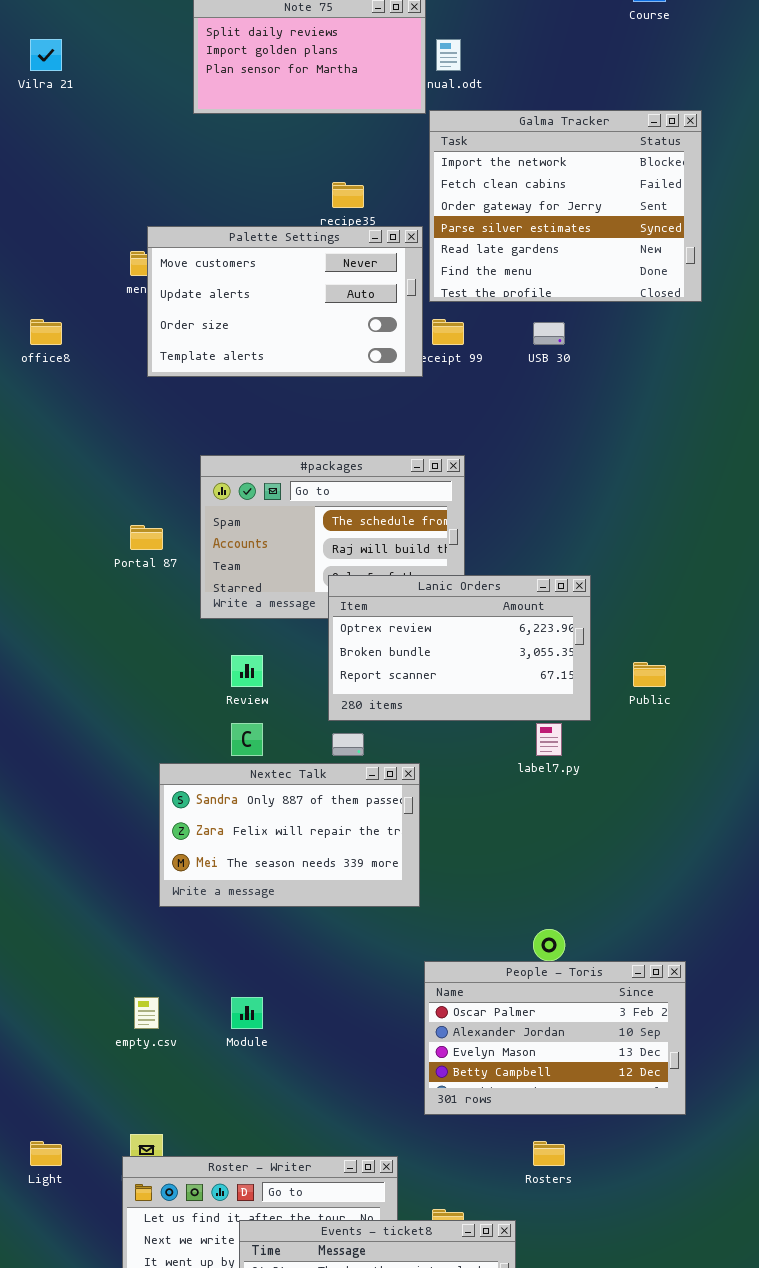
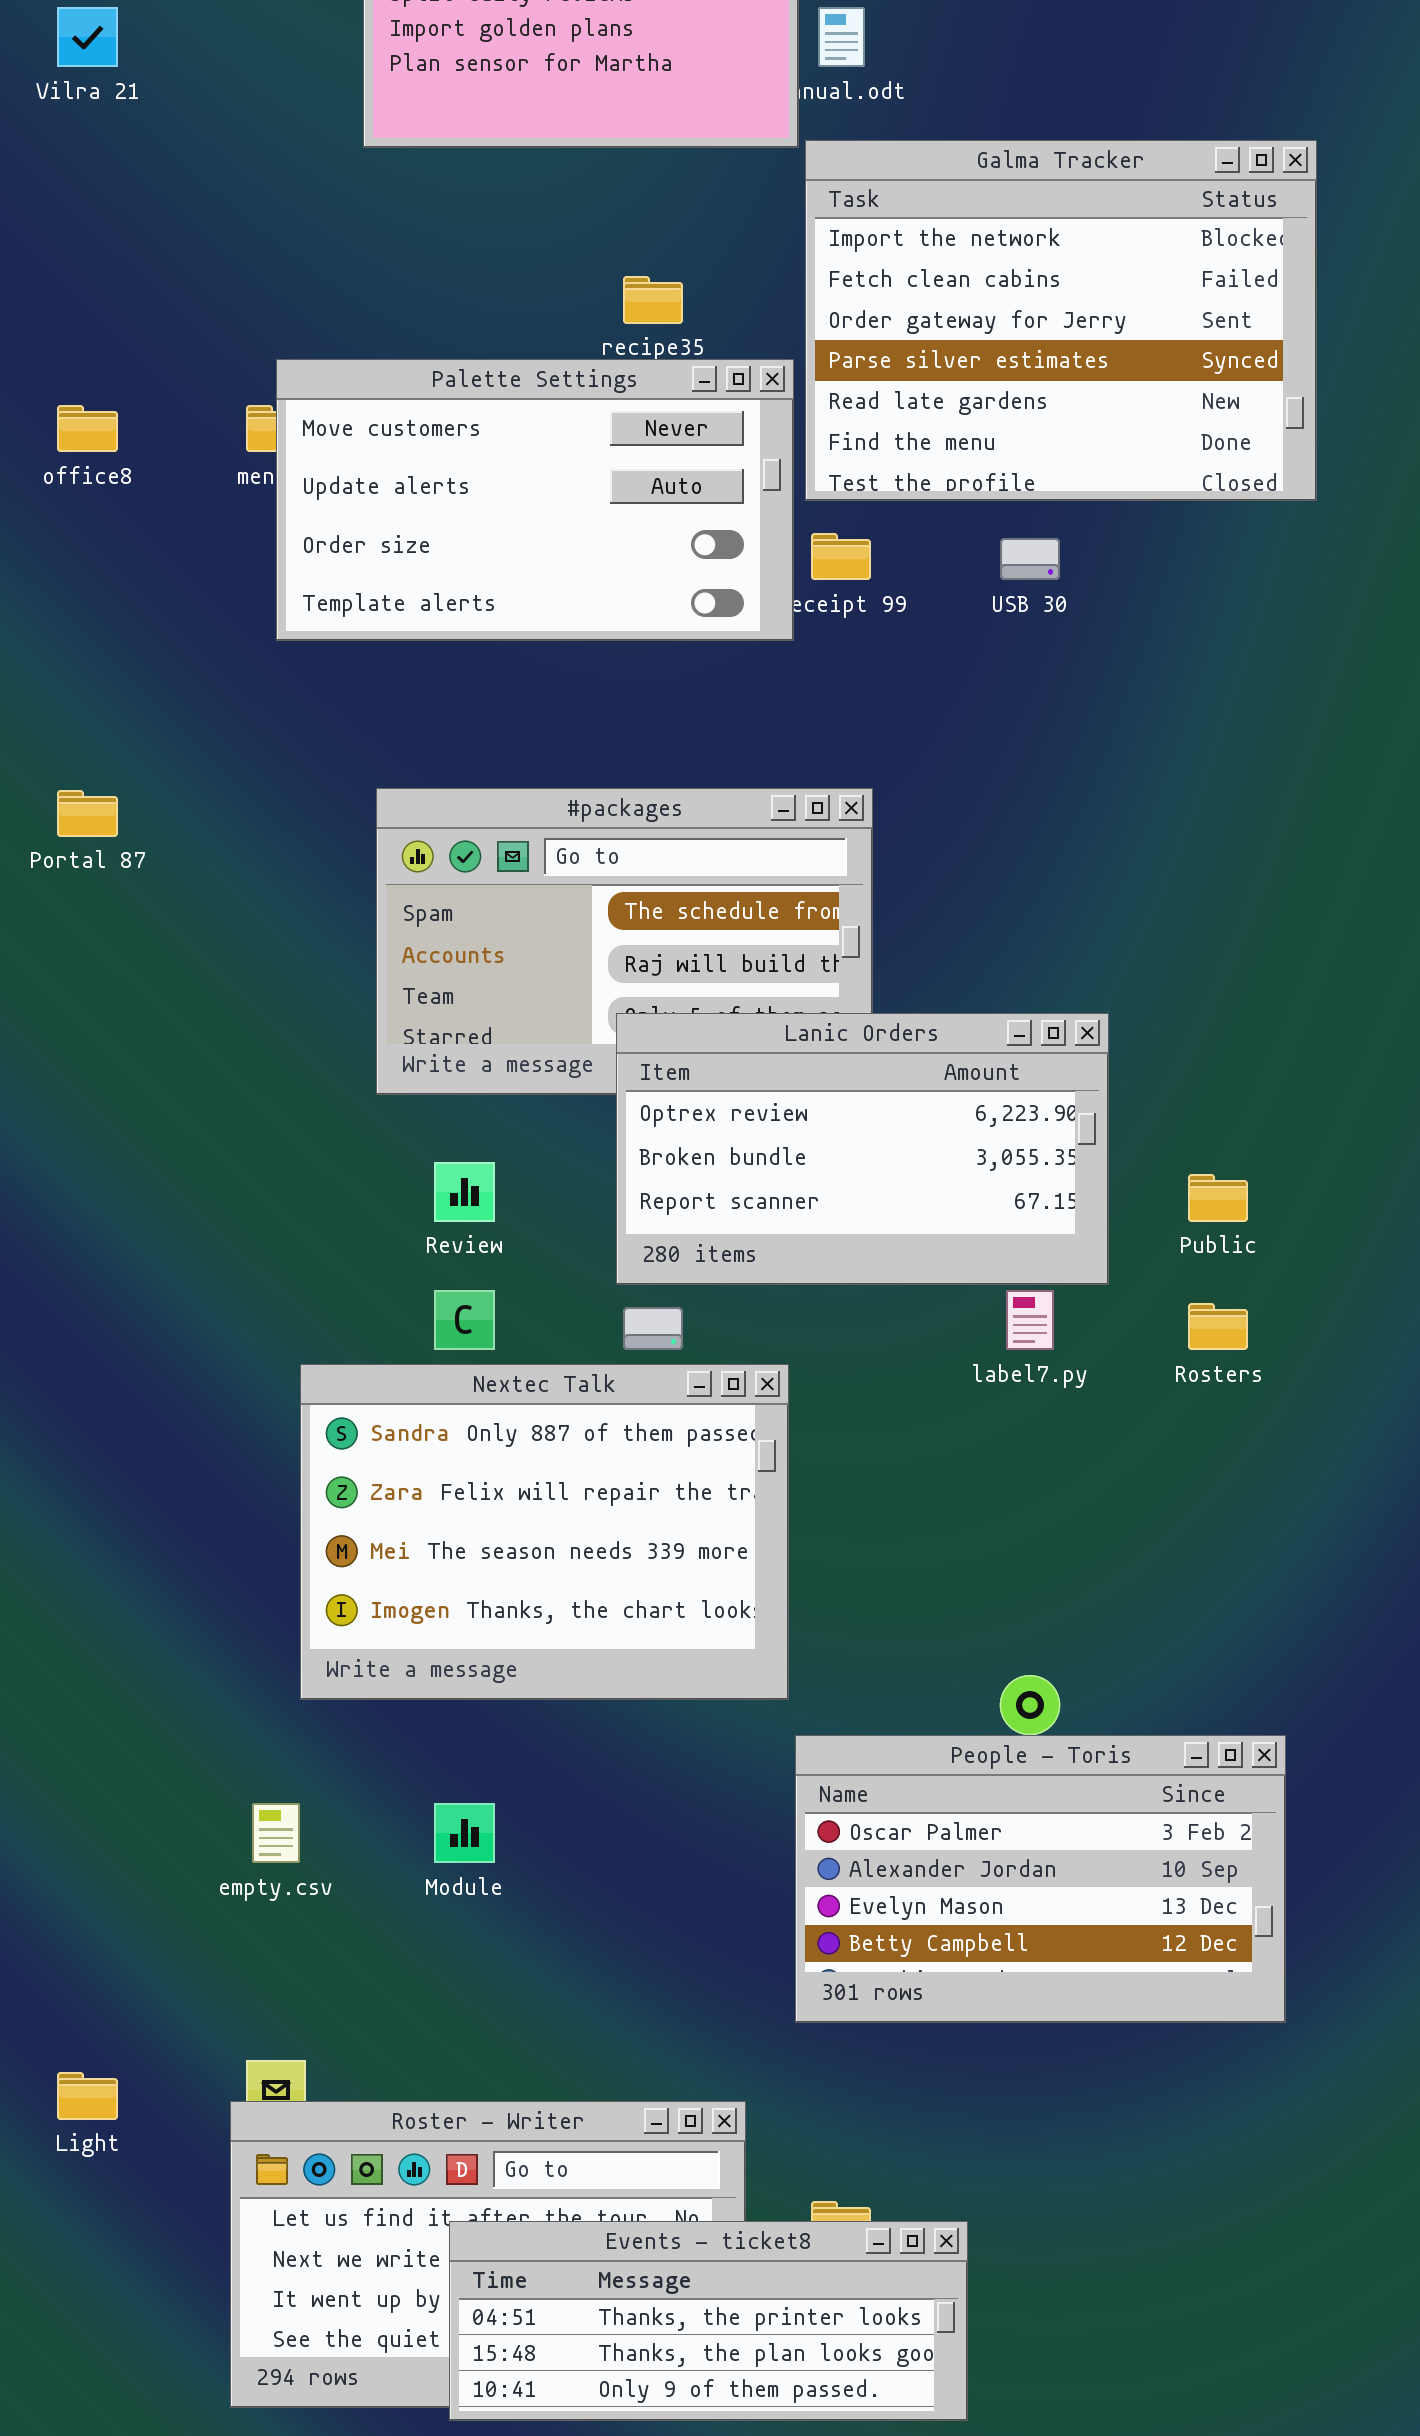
office8: [30,319,62,345] -> [57,405,118,452], moved
Portal 87: [130,525,163,550] -> [57,790,118,837], moved
Nextec Talk: [159,763,420,907] -> [300,1364,789,1700], resized
Rosters: [533,1141,565,1166] -> [1188,1303,1248,1350], moved

